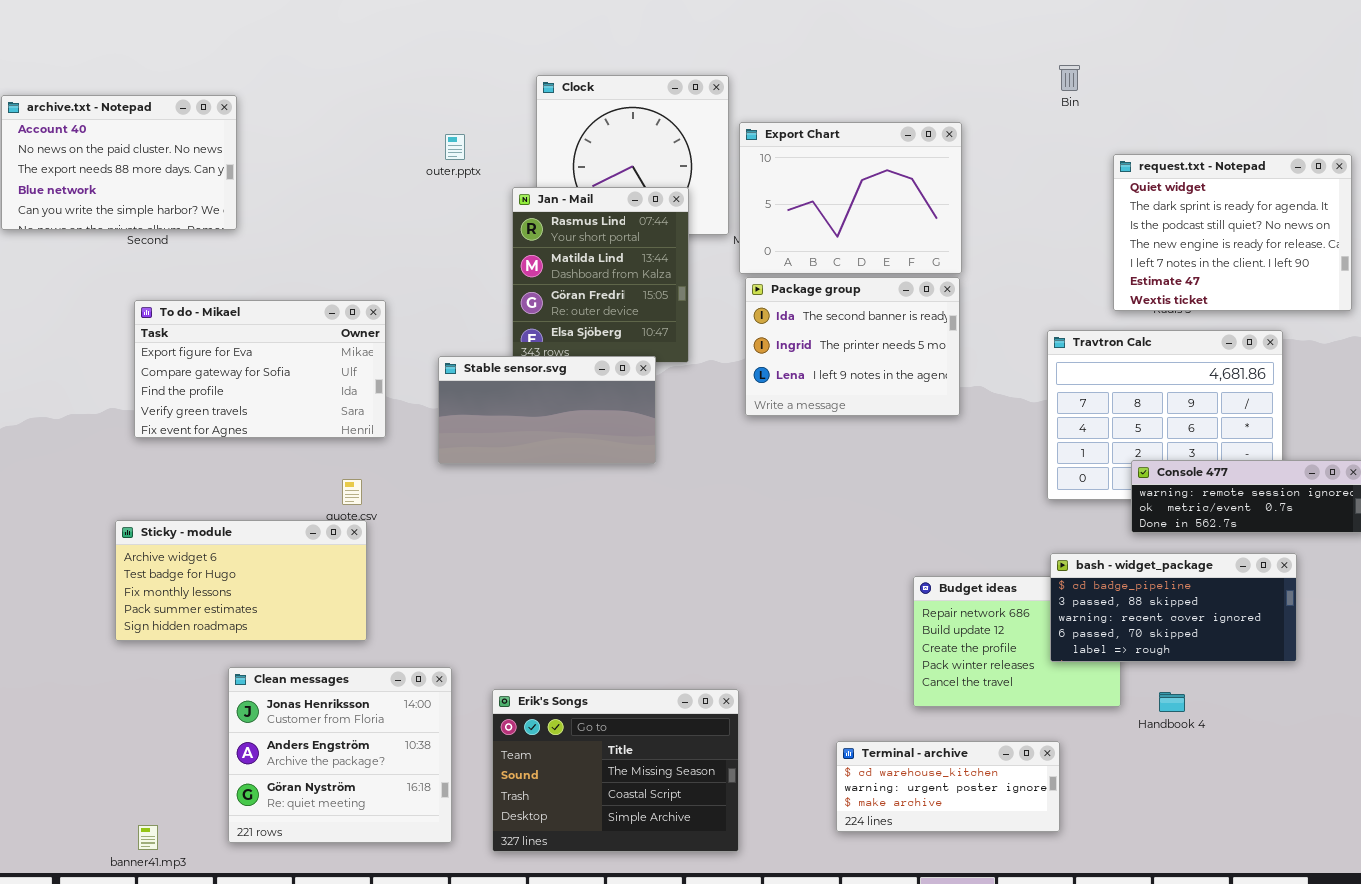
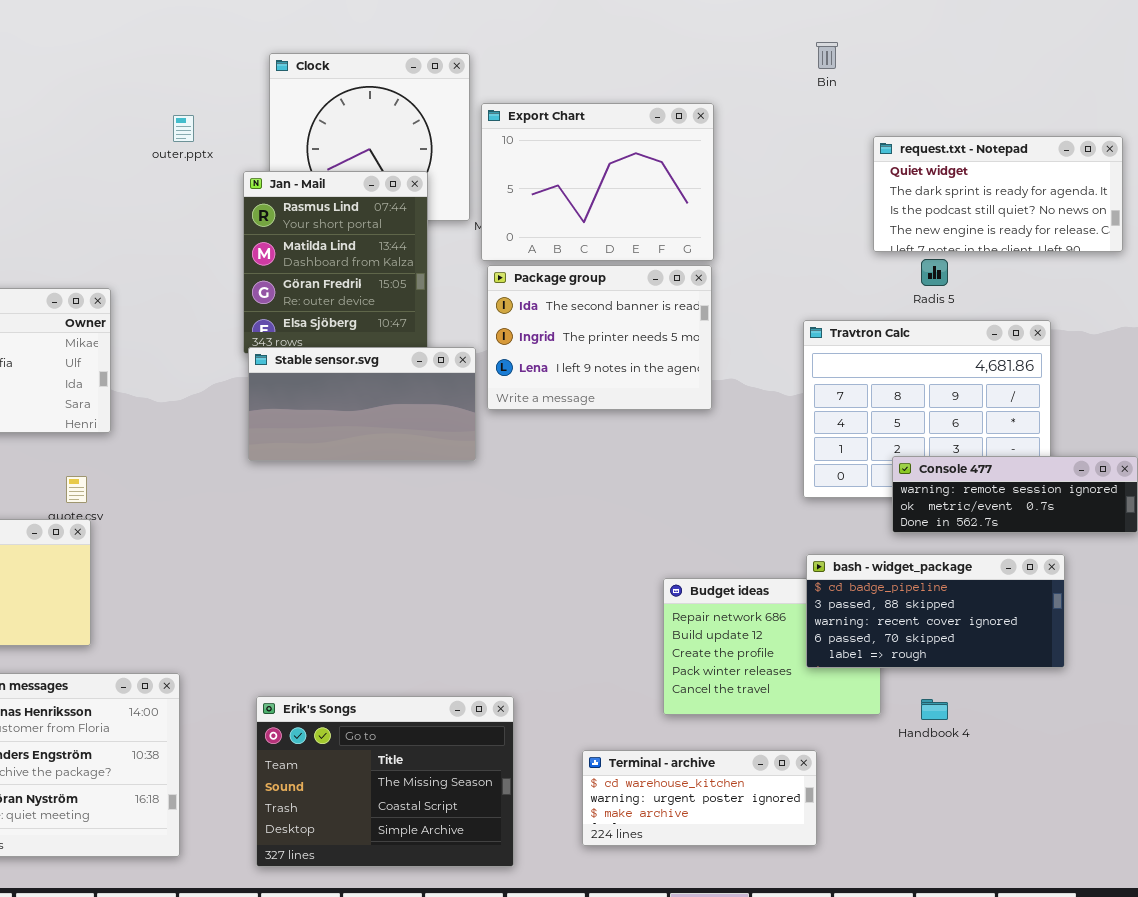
request.txt - Notepad: [1113,154,1352,311] -> [873,136,1123,252], resized
Stable sensor.svg: [438,356,656,464] -> [248,347,476,461], moved
Erik's Songs: [492,689,739,852] -> [256,696,514,867], moved

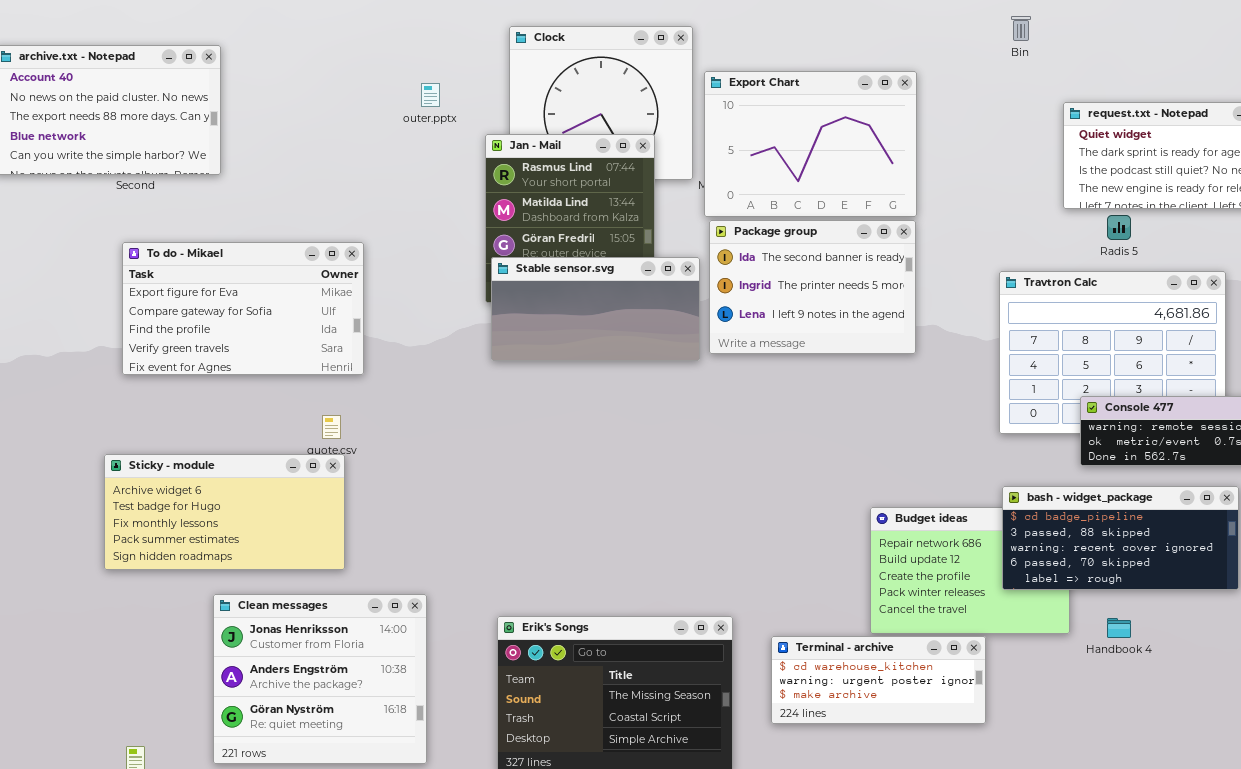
Stable sensor.svg: [248,347,476,461] -> [491,257,700,361], moved
Terminal - archive: [582,750,817,846] -> [771,636,986,724], moved

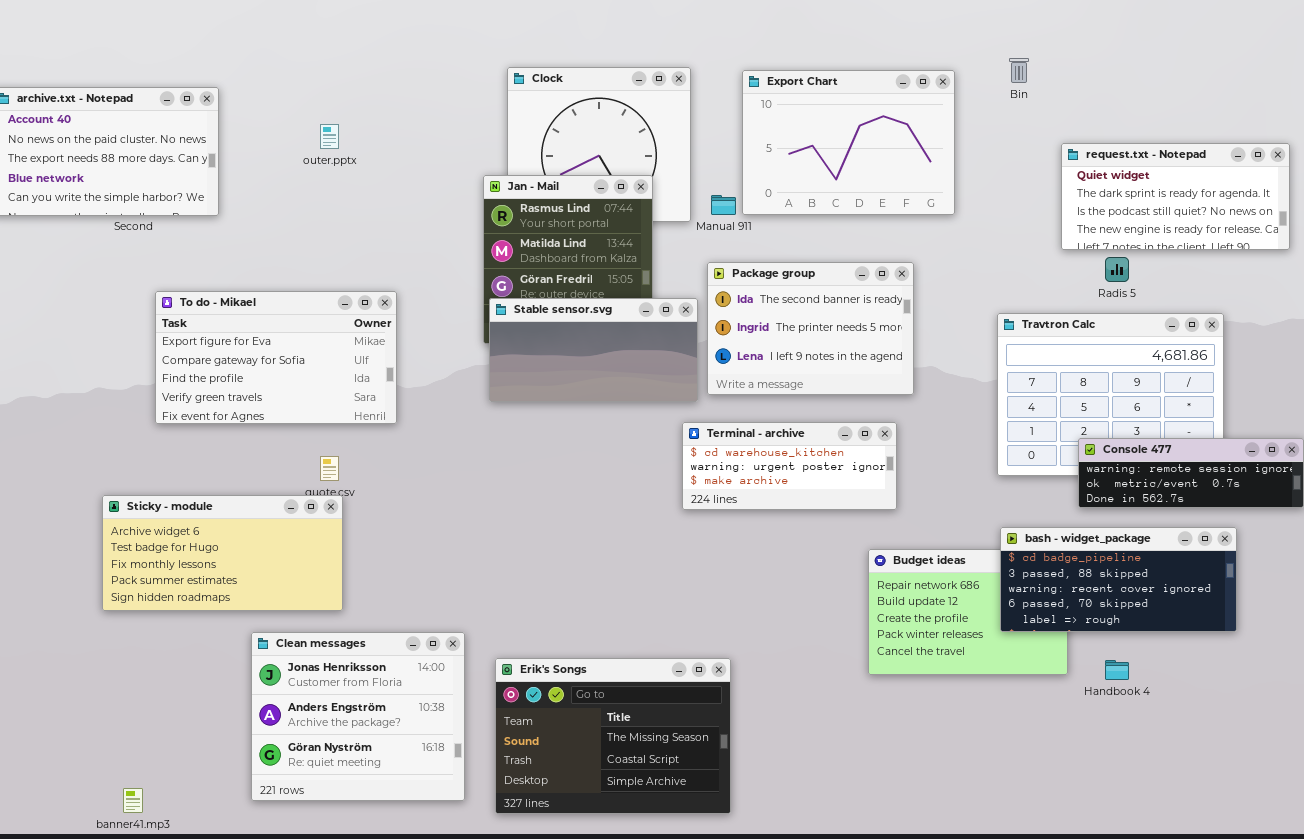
Export Chart: [704,71,917,217] -> [742,70,955,215], moved
outer.pptx: [421,83,440,107] -> [320,124,339,149], moved
To do - Mikael: [122,242,364,375] -> [155,291,397,424], moved
Clean messages: [213,594,427,764] -> [251,632,465,801], moved
Terminal - archive: [771,636,986,724] -> [682,422,897,510], moved

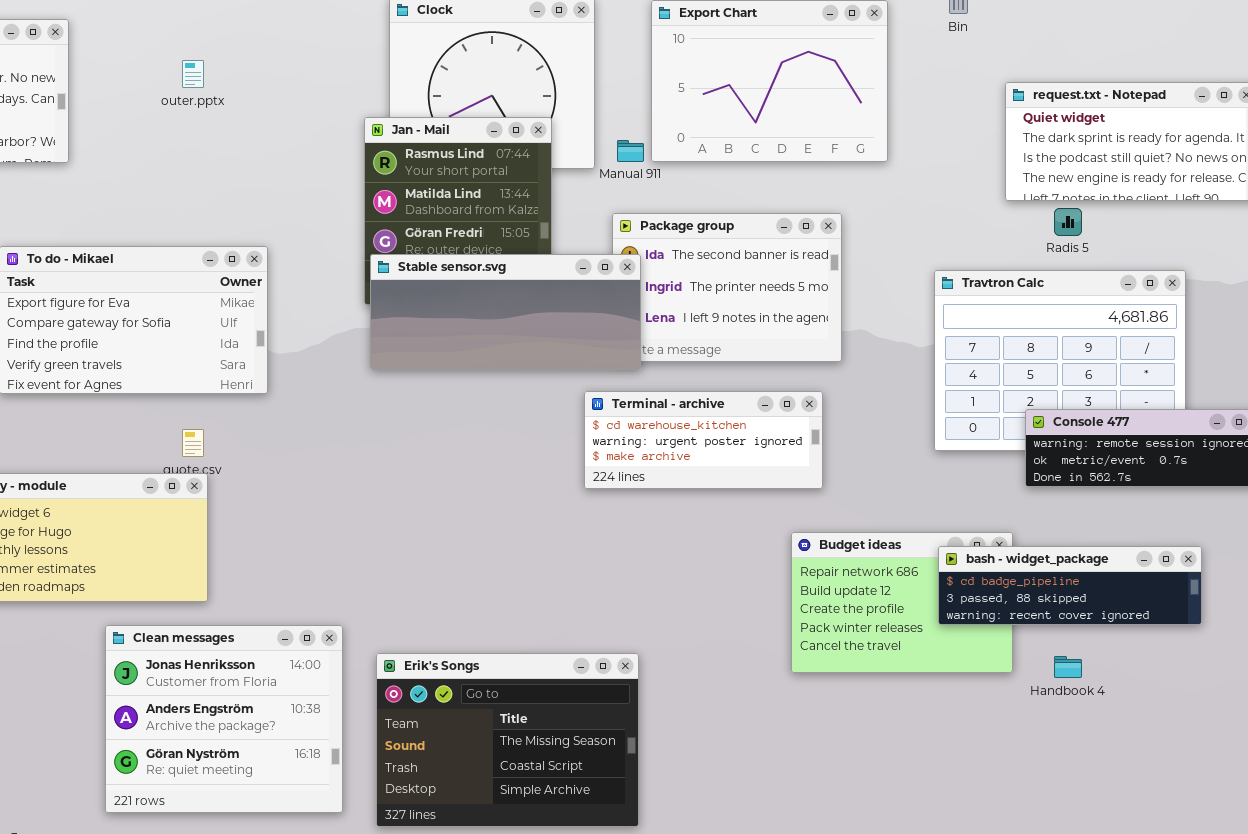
Stable sensor.svg: [489,298,698,402] -> [370,254,641,370], resized
bash - widget_package: [1000,527,1237,632] -> [938,546,1202,625], resized

